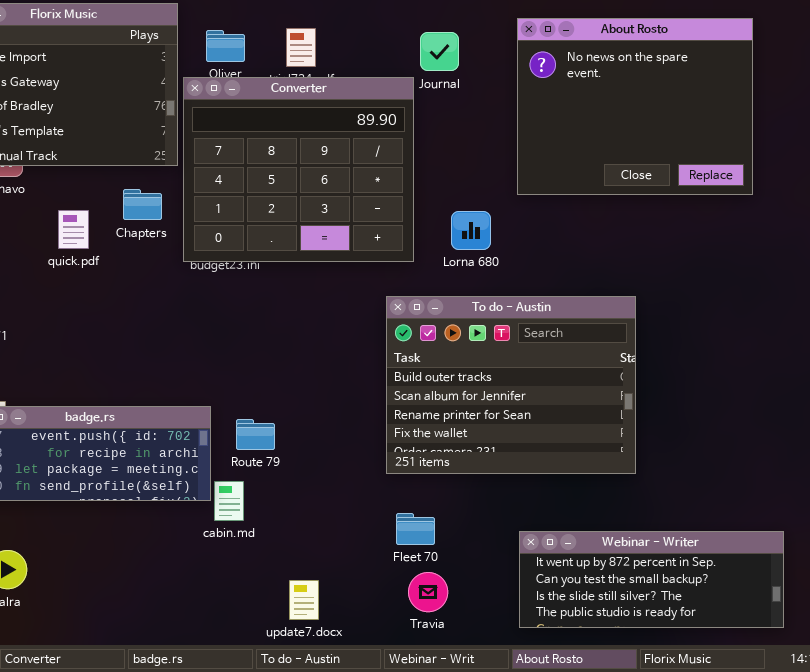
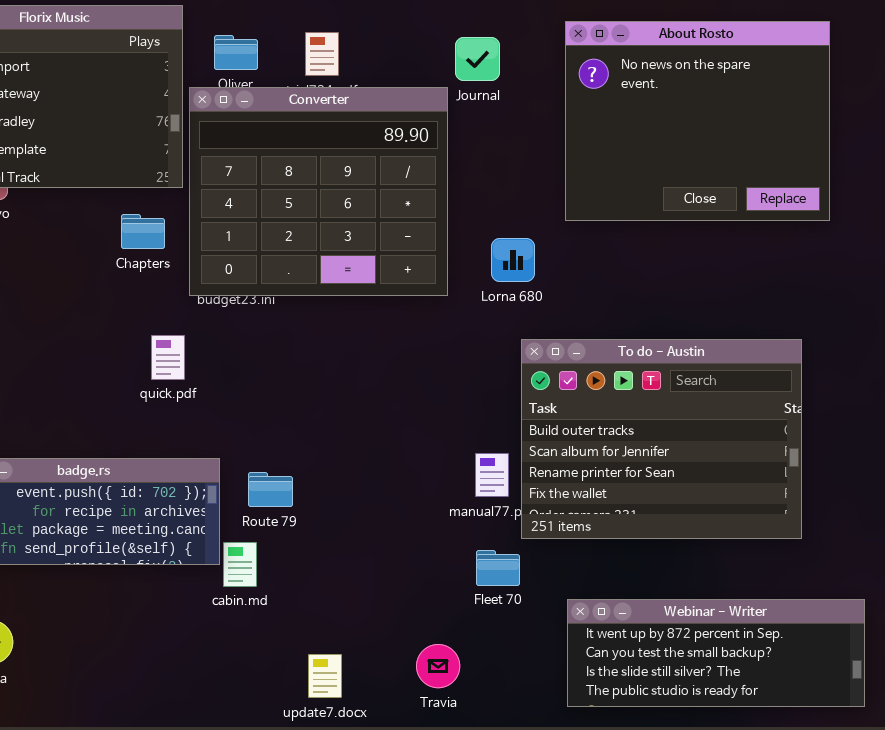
quick.pdf: [58,210,89,249] -> [151,335,185,380], moved
To do - Austin: [386,296,636,474] -> [521,339,802,539], moved
Fleet 70: [396,513,435,545] -> [476,550,520,586], moved
Travia: [408,572,448,612] -> [416,644,460,688], moved

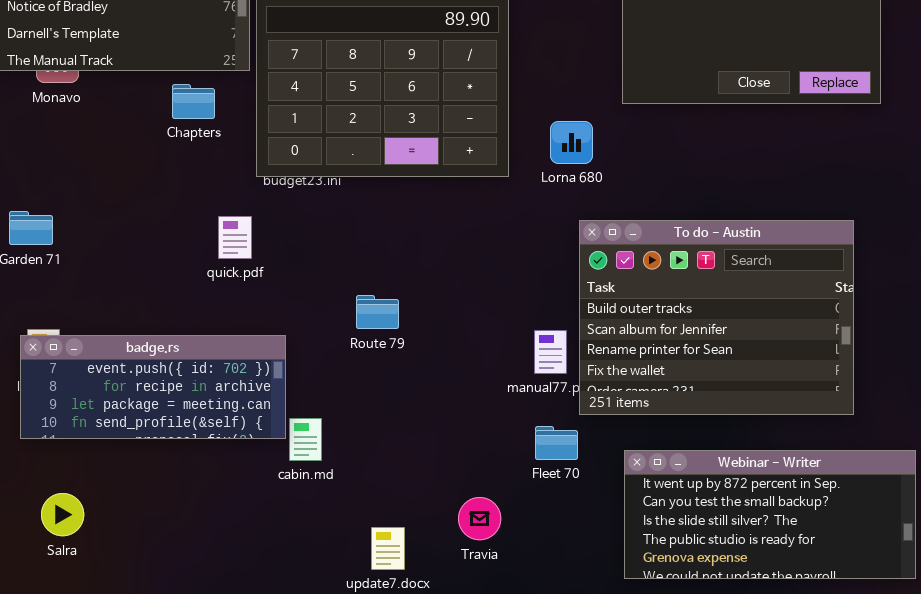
Chapters: [121,214,165,249] -> [172,84,215,119], moved
Route 79: [248,472,293,507] -> [356,295,399,329], moved
Webinar - Writer: [567,599,865,707] -> [624,450,916,579], resized
Travia: [416,644,460,688] -> [458,497,501,540], moved

